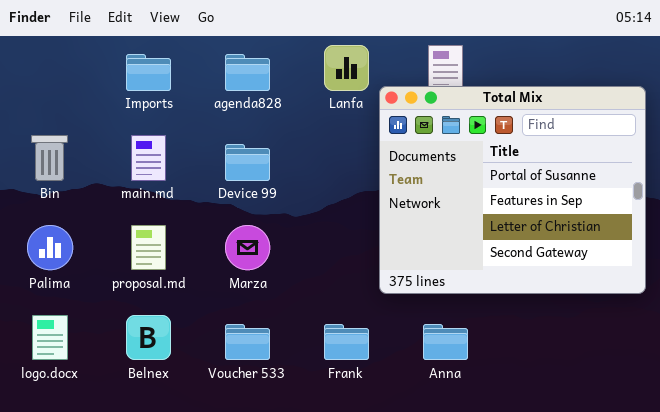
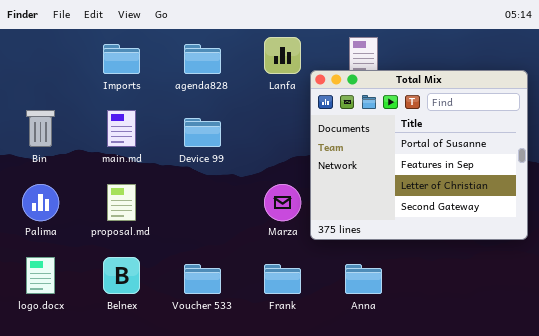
Marza: [225,225,270,270] -> [264,184,301,221], moved

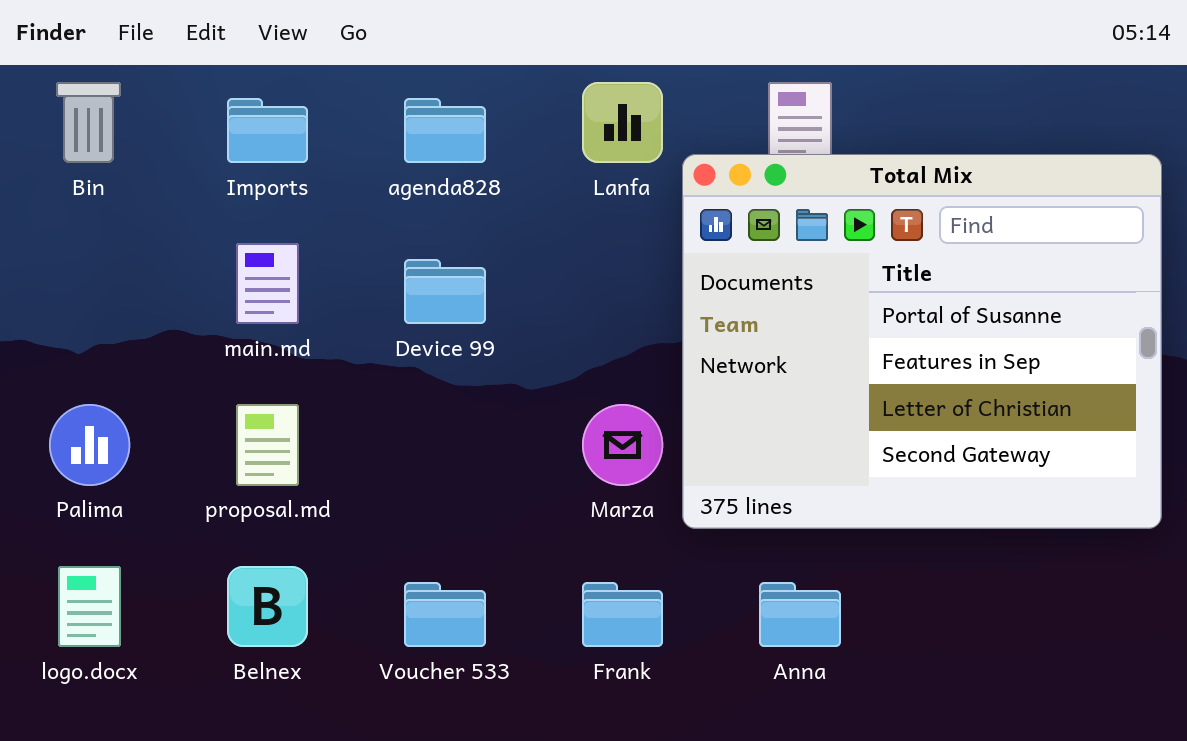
Bin: [26,110,55,147] -> [56,82,121,163], moved

